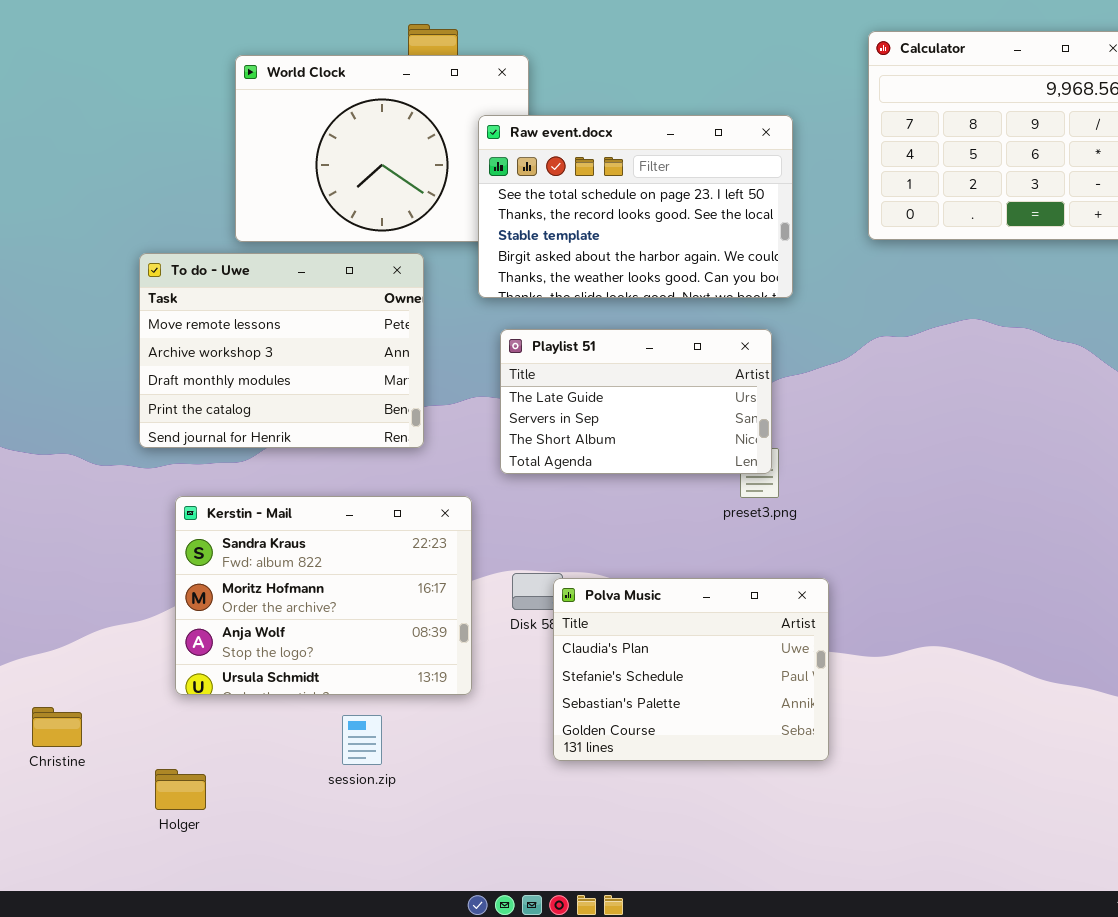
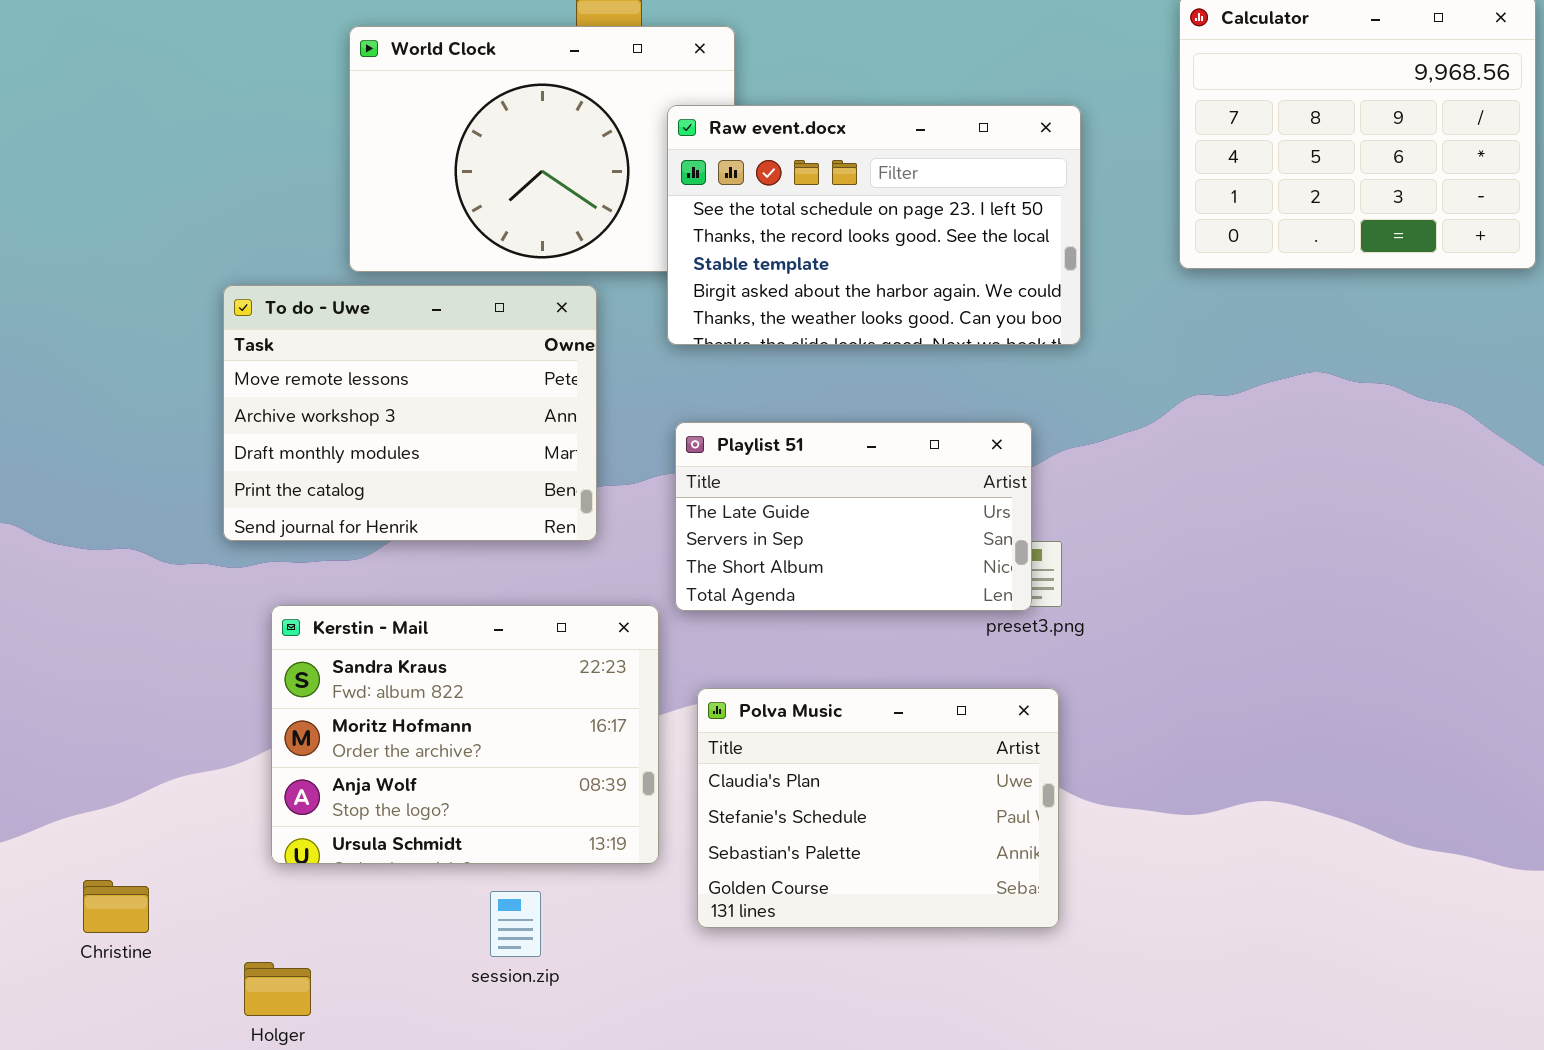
Playlist 51: [500,329,772,474] -> [675,422,1032,611], moved
Polva Music: [553,578,829,761] -> [697,688,1059,928], moved

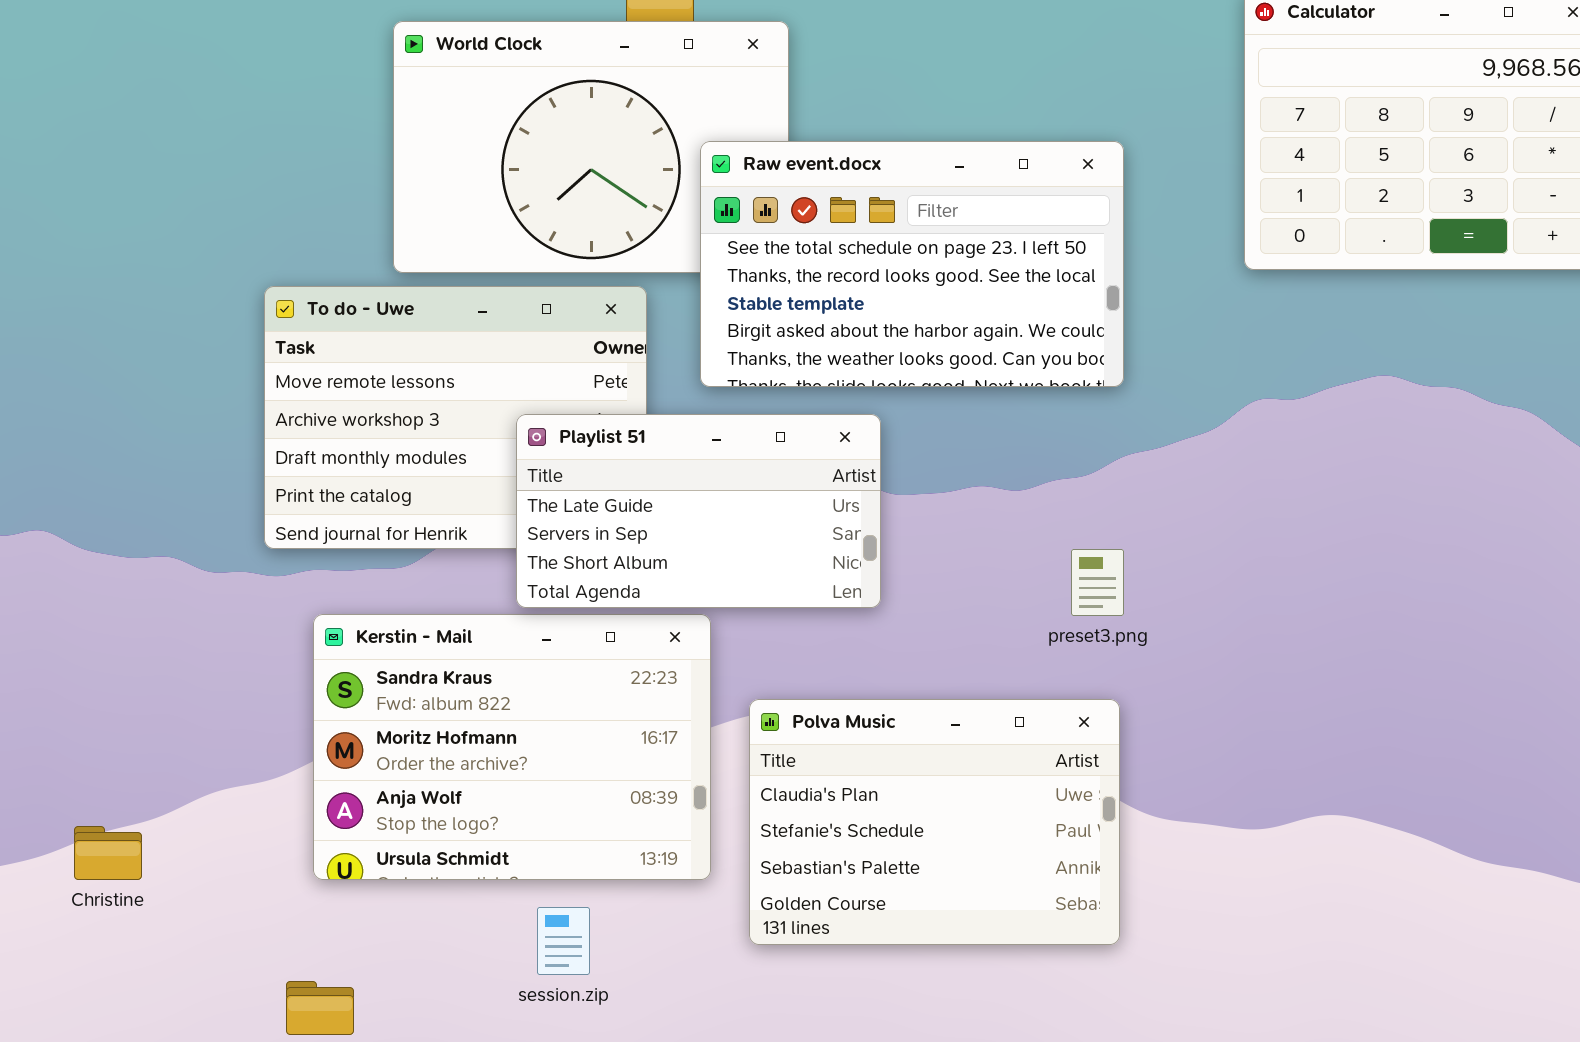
Raw event.docx: [667,105,1081,345] -> [700,141,1124,387], moved
Playlist 51: [675,422,1032,611] -> [516,414,881,608], moved
Christine: [83,880,149,933] -> [74,826,142,880], moved

